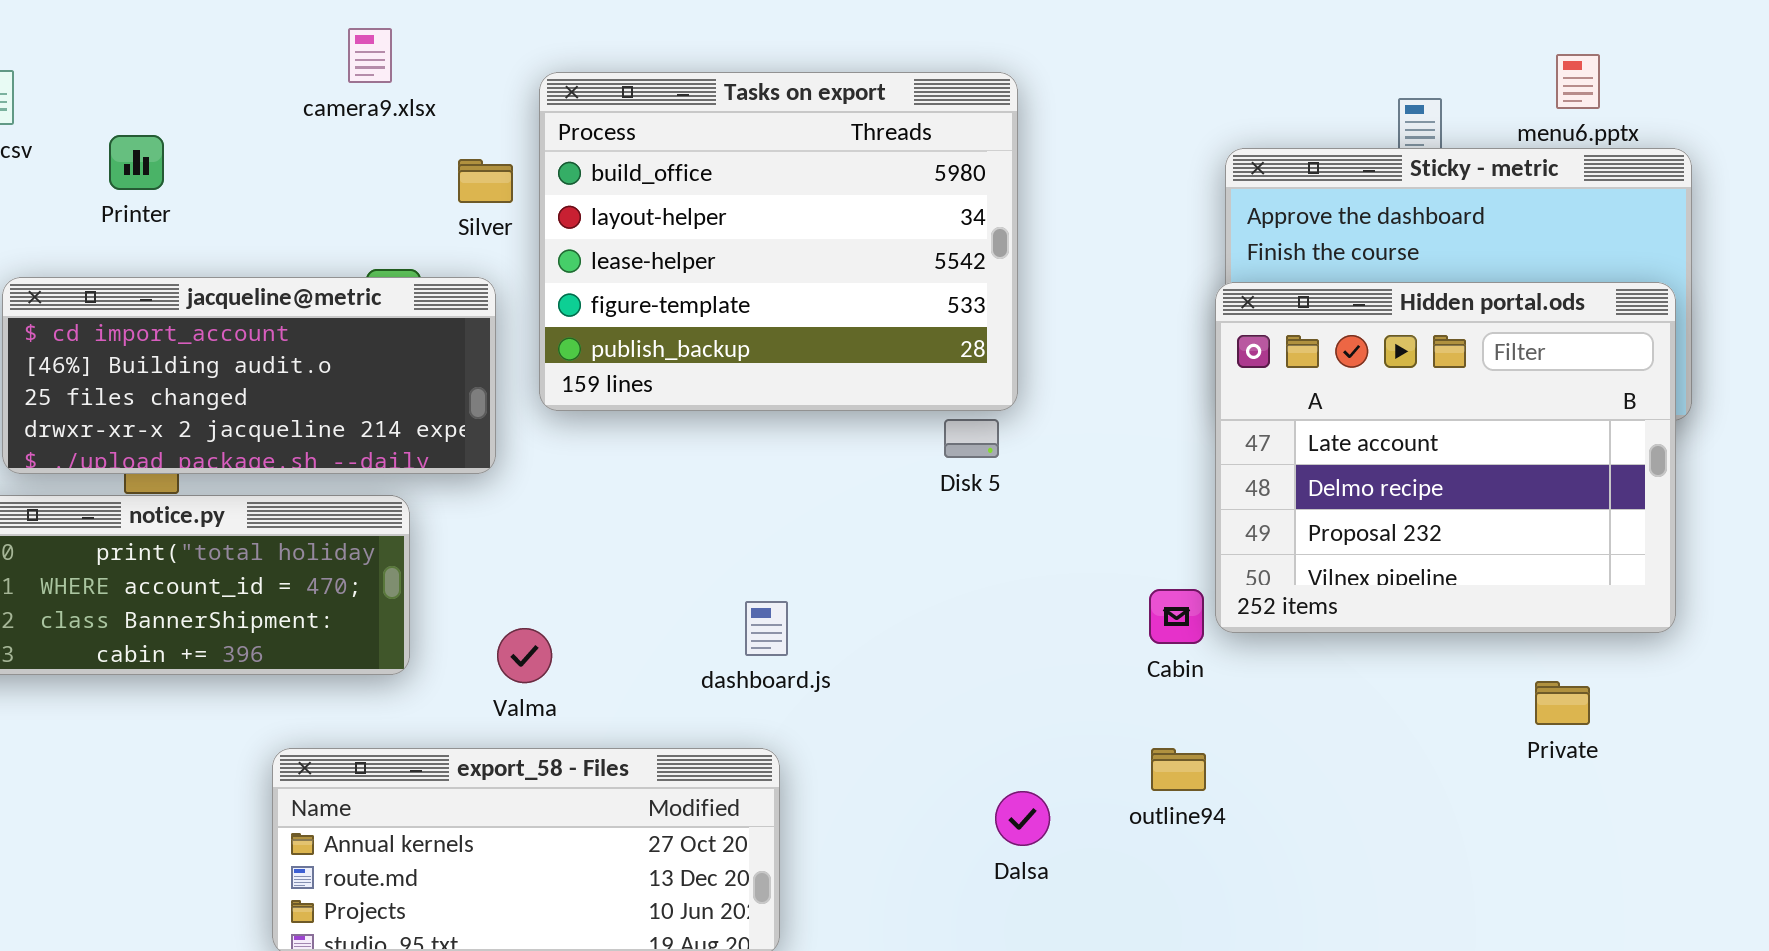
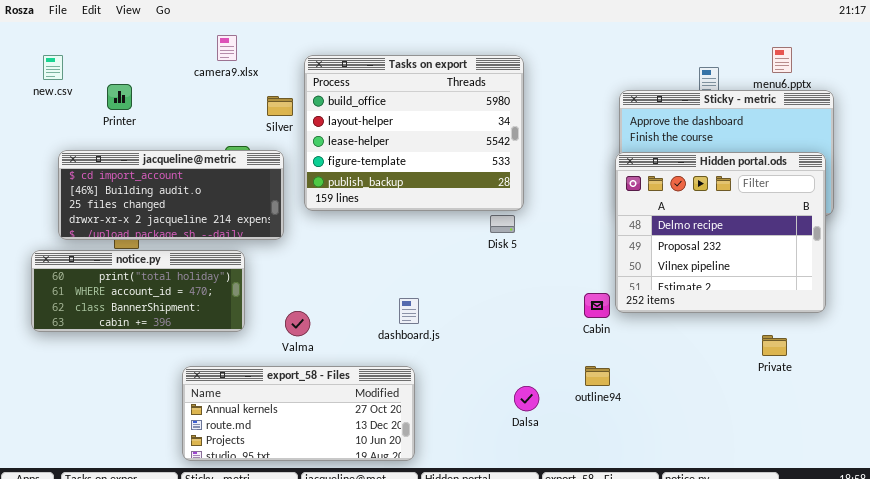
Hidden portal.ods: [1215,282,1676,633] -> [615,152,826,313], scrolled down 1 row

